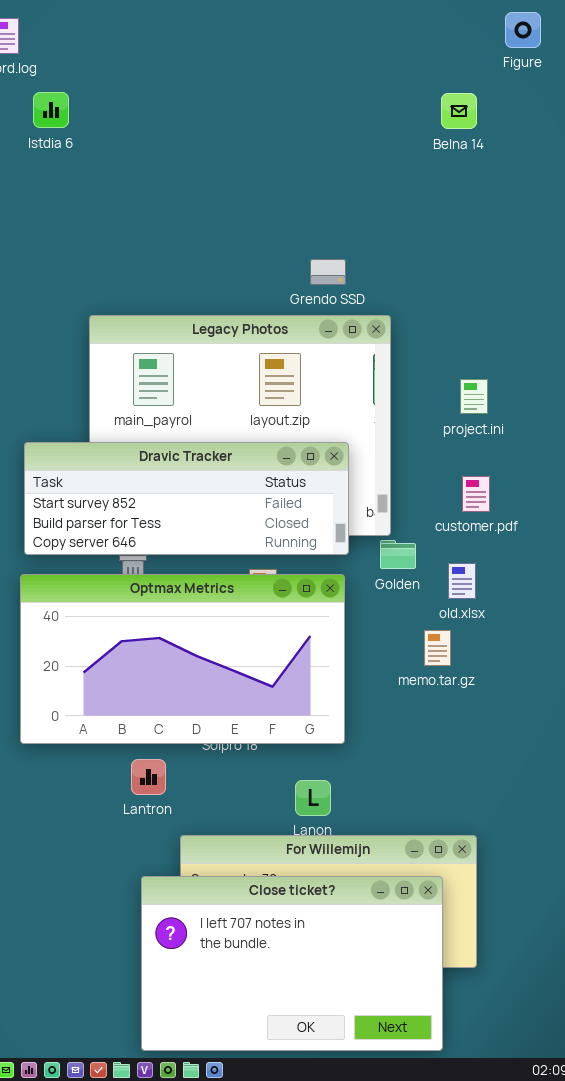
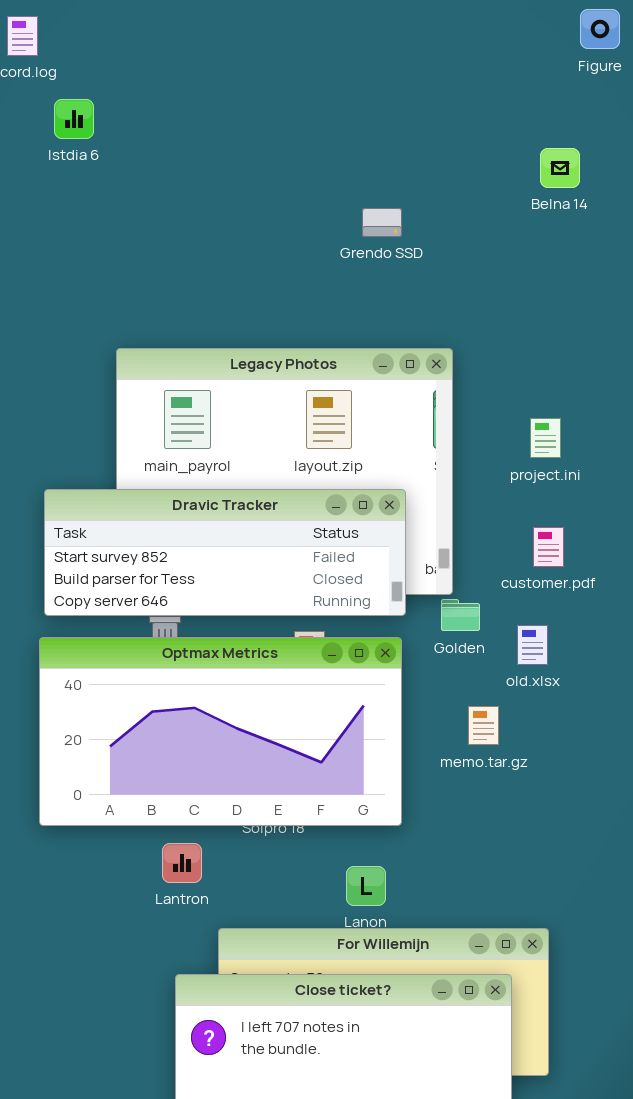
Belna 14: [441,93,477,129] -> [540,148,580,188], moved
Grendo SSD: [310,259,346,285] -> [362,208,402,237], moved
memo.tar.gz: [424,630,451,666] -> [468,706,499,745], moved

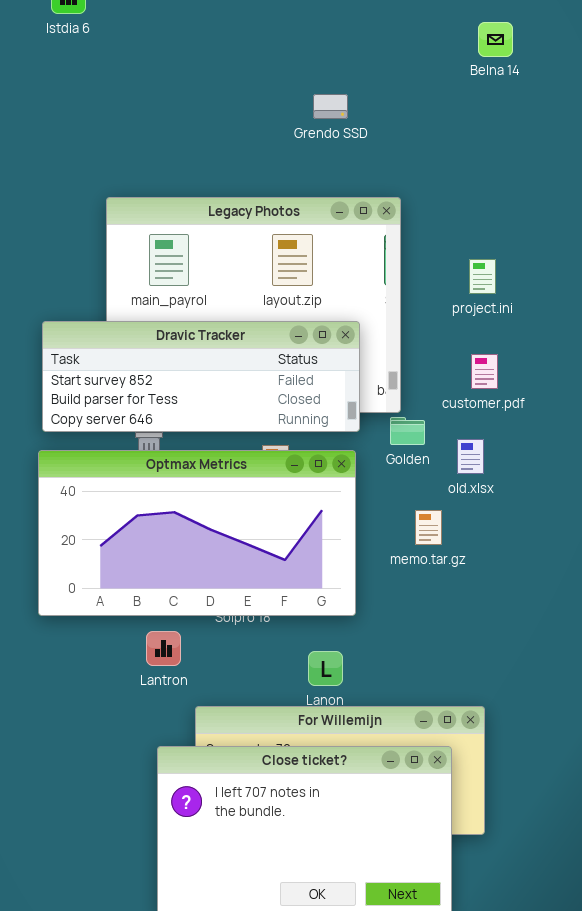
Grendo SSD: [362,208,402,237] -> [313,94,348,119], moved

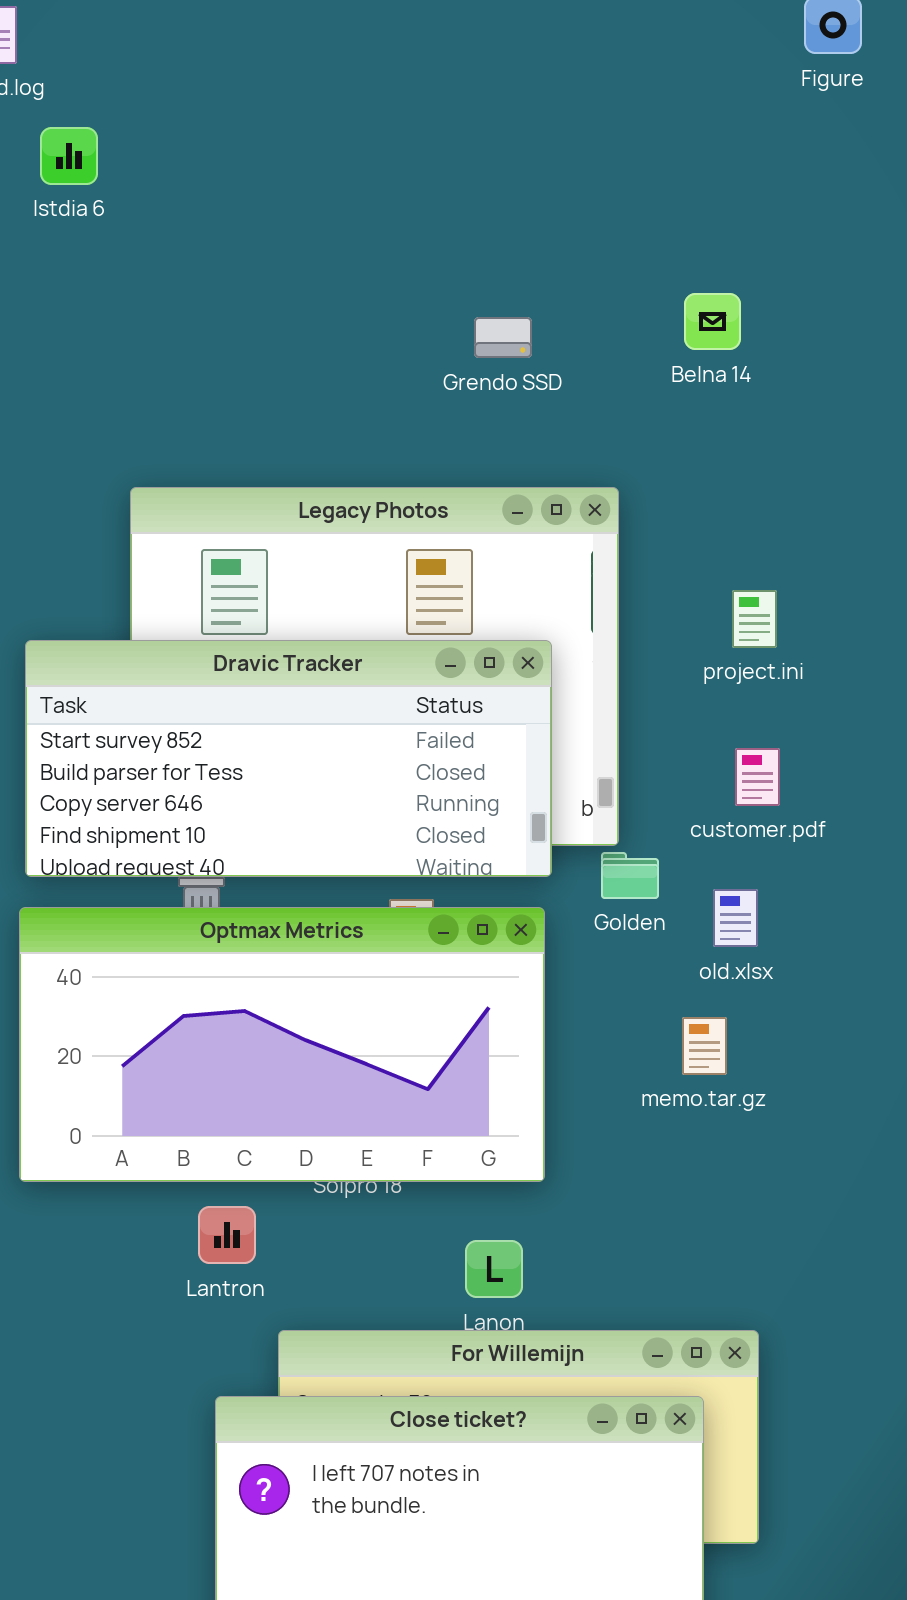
Belna 14: [478,22,513,57] -> [684,293,741,350], moved
Dravic Tracker: [42,321,360,432] -> [25,640,552,877], resized
memo.tar.gz: [415,510,442,545] -> [682,1017,727,1075], moved

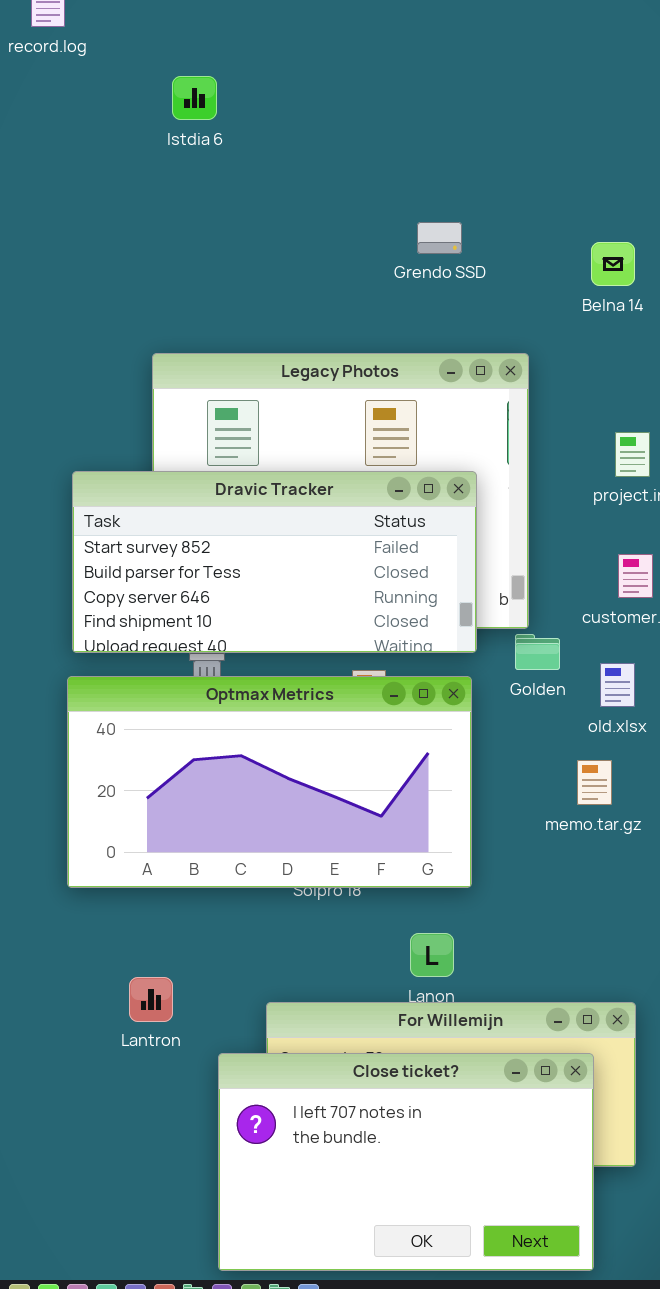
Istdia 6: [40,127,98,185] -> [172,76,217,120], moved
Belna 14: [684,293,741,350] -> [591,242,635,286], moved
Lantron: [198,1206,256,1264] -> [129,977,173,1022], moved

